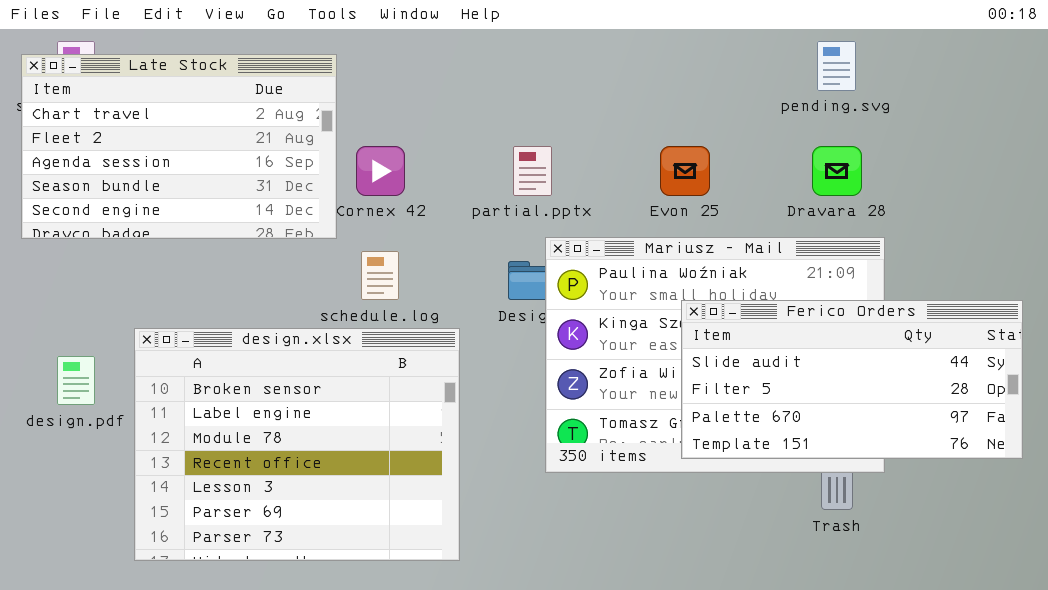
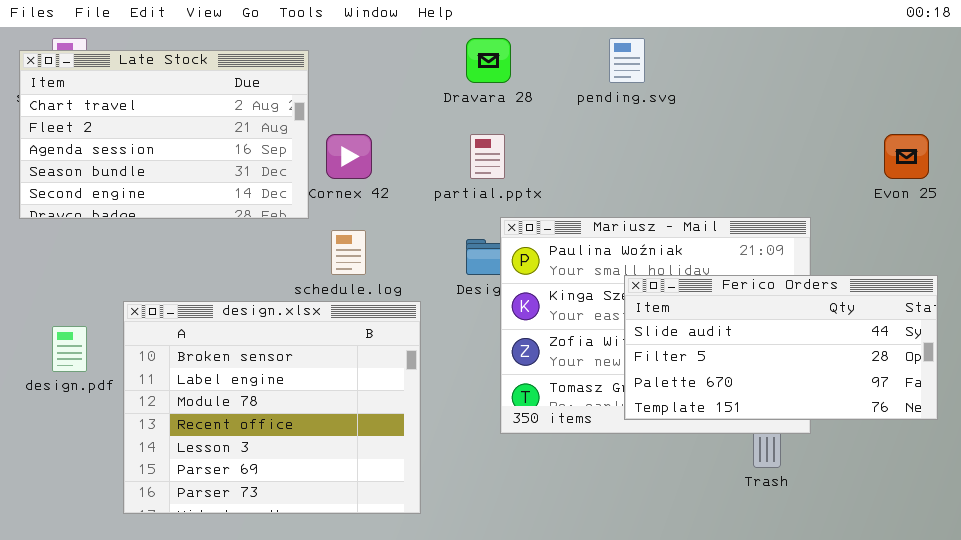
pending.svg: [817,41,856,91] -> [609,38,645,83], moved
Evon 25: [660,146,710,196] -> [884,134,929,179], moved
Dravara 28: [812,146,862,196] -> [466,38,511,83], moved

